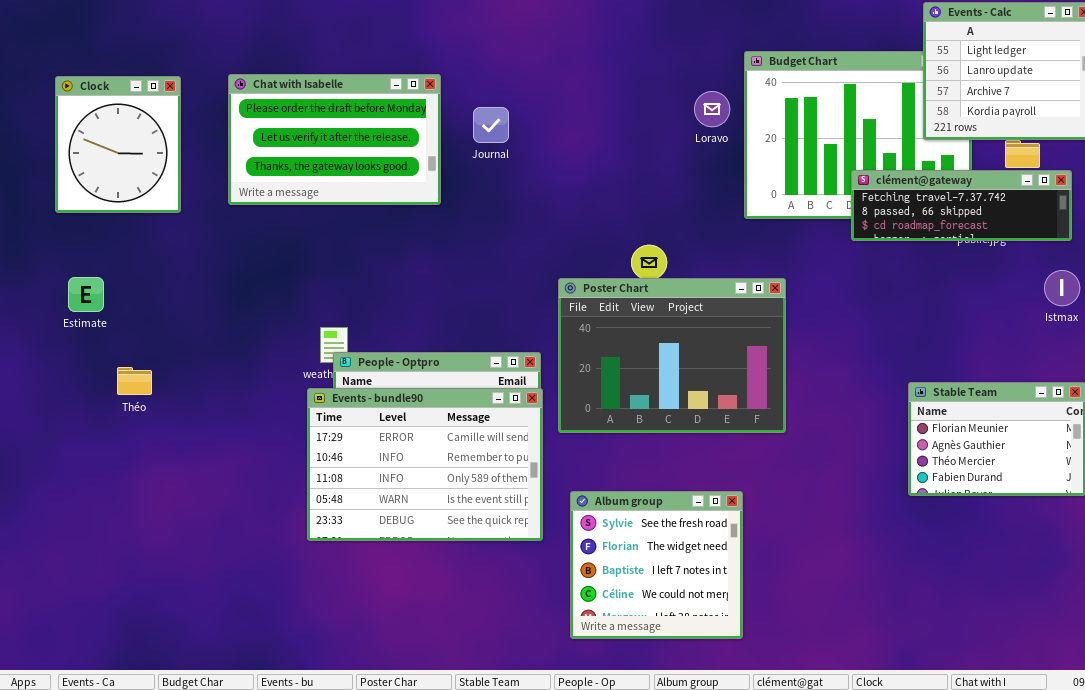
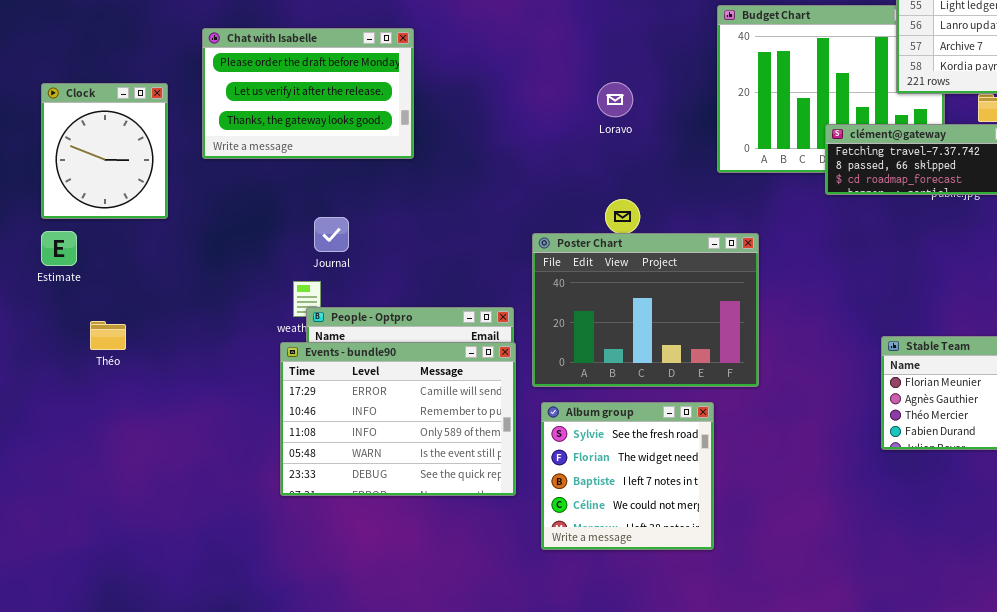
Clock: [55,76,181,213] -> [41,83,168,219], moved
Loravo: [694,91,730,127] -> [597,82,633,117], moved
Journal: [473,107,509,143] -> [314,217,349,252], moved
Album group: [570,491,743,639] -> [541,402,714,550], moved

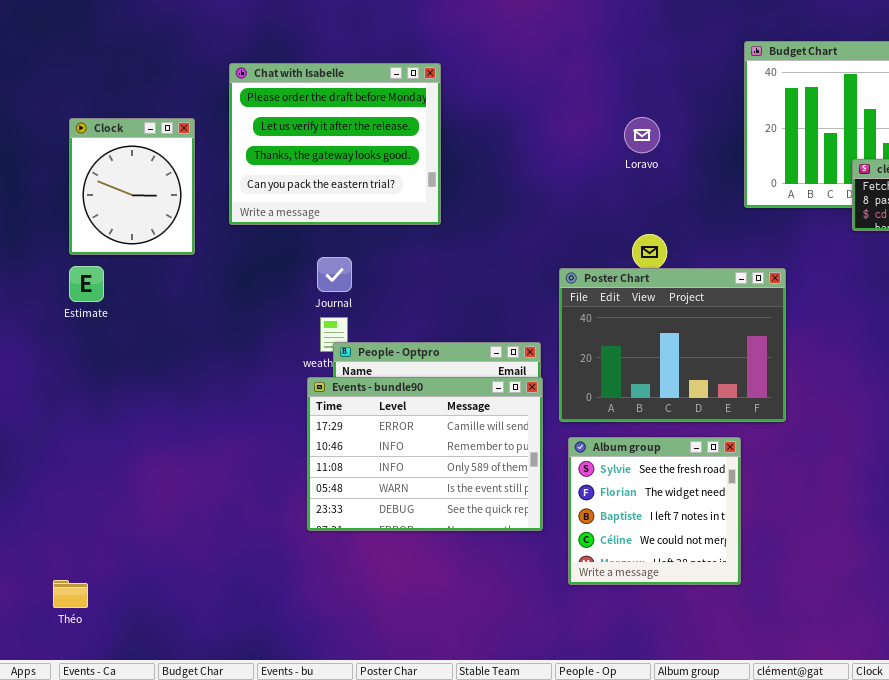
Chat with Isabelle: [202,28,414,159] -> [229,63,441,225], resized
Journal: [314,217,349,252] -> [317,257,352,292], moved
Théo: [90,321,126,350] -> [53,580,88,608], moved

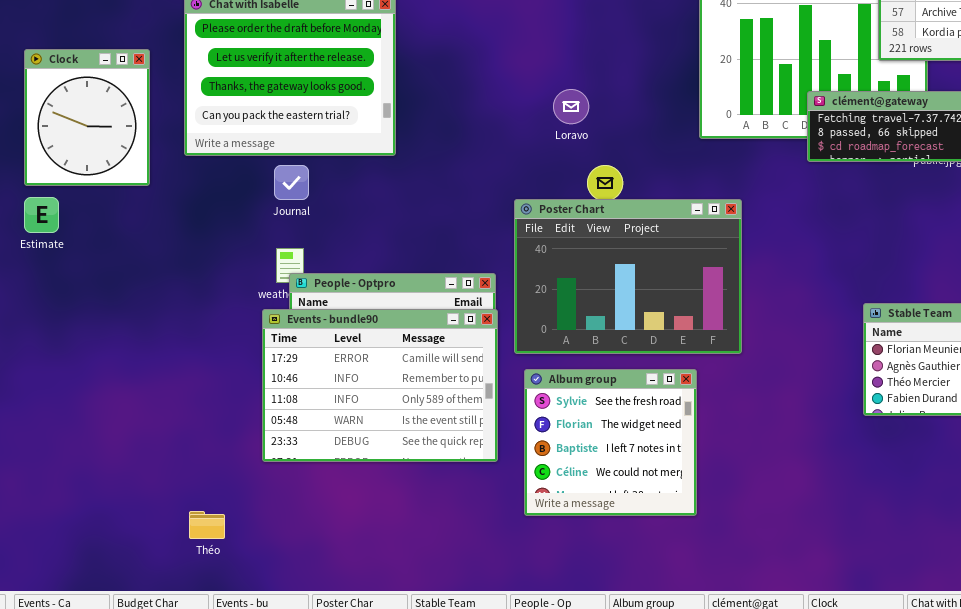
Loravo: [624,117,660,153] -> [553,89,589,124], moved
Journal: [317,257,352,292] -> [274,165,309,200], moved
Théo: [53,580,88,608] -> [189,511,225,539], moved

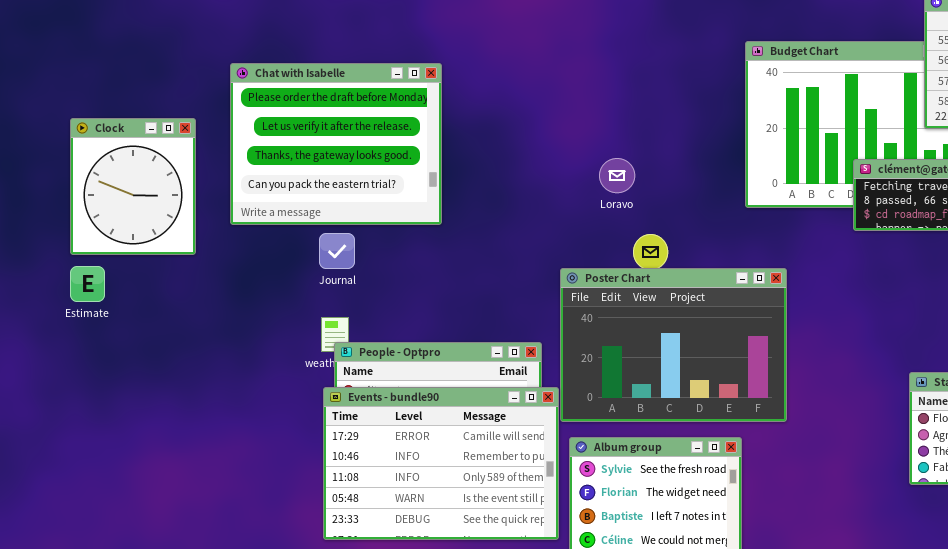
Events - bundle90: [262,309,498,462] -> [323,387,559,540], moved

